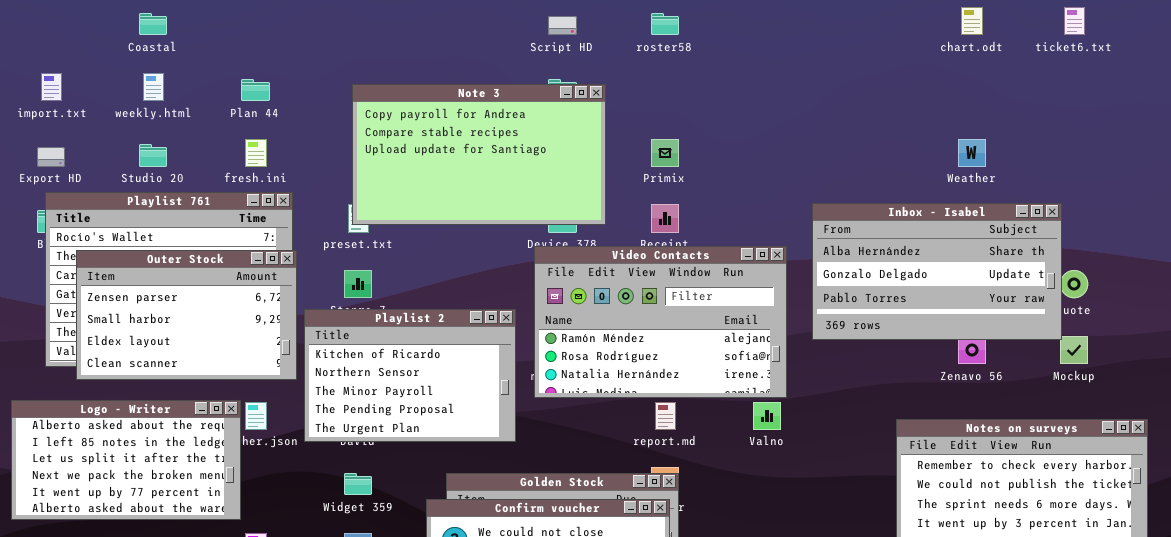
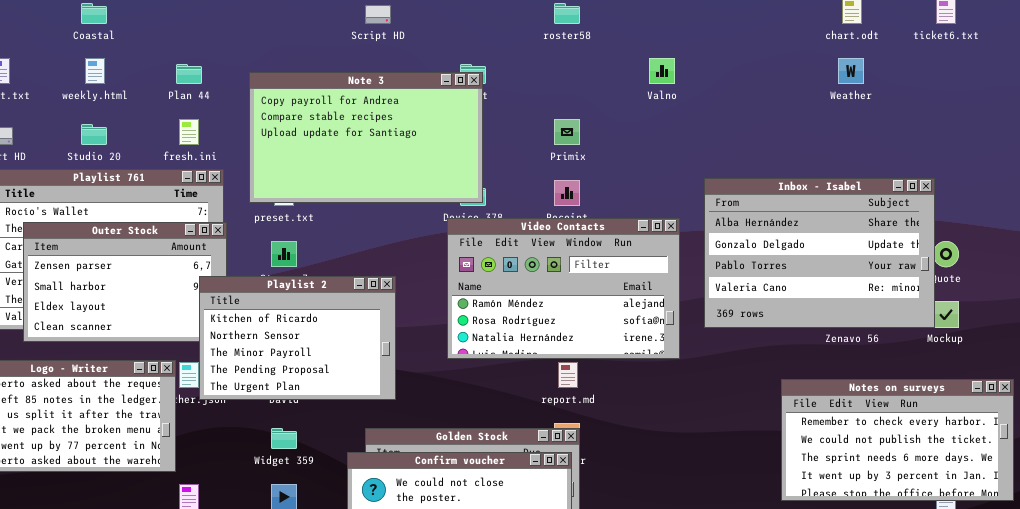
Script HD: [548,16,577,35] -> [365,5,391,24], moved
Note 3: [352,84,606,225] -> [249,72,483,203], moved
Weather: [958,139,986,167] -> [838,58,864,84], moved
Inbox - Isabel: [812,203,1062,340] -> [704,178,935,328], resized
Playlist 2: [304,309,516,442] -> [199,276,396,400], moved
Valno: [753,402,781,430] -> [649,58,675,84], moved

